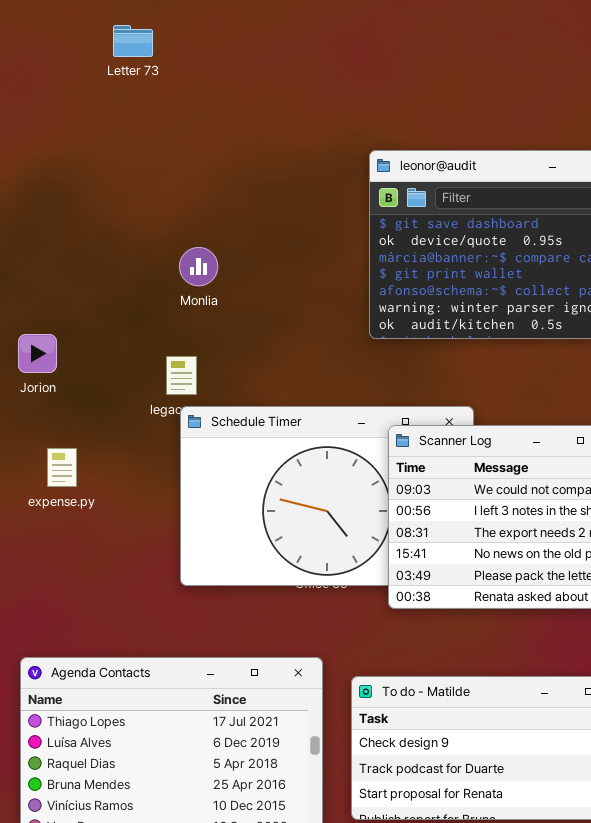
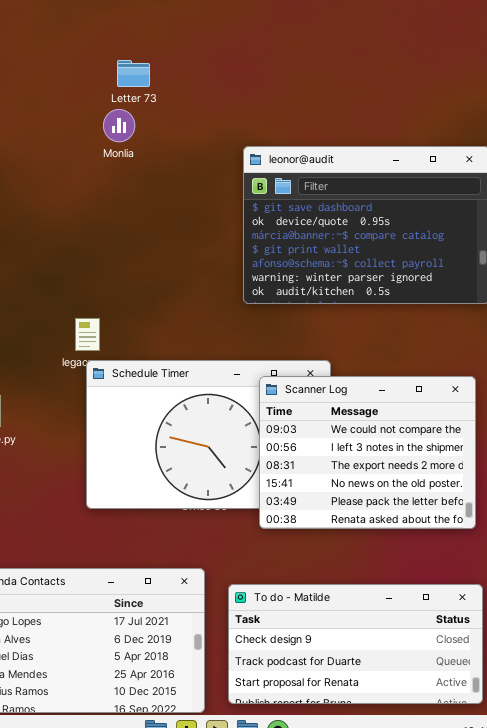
Letter 73: [113,25,153,57] -> [117,60,150,87], moved
Monlia: [179,247,218,286] -> [103,109,135,142], moved

